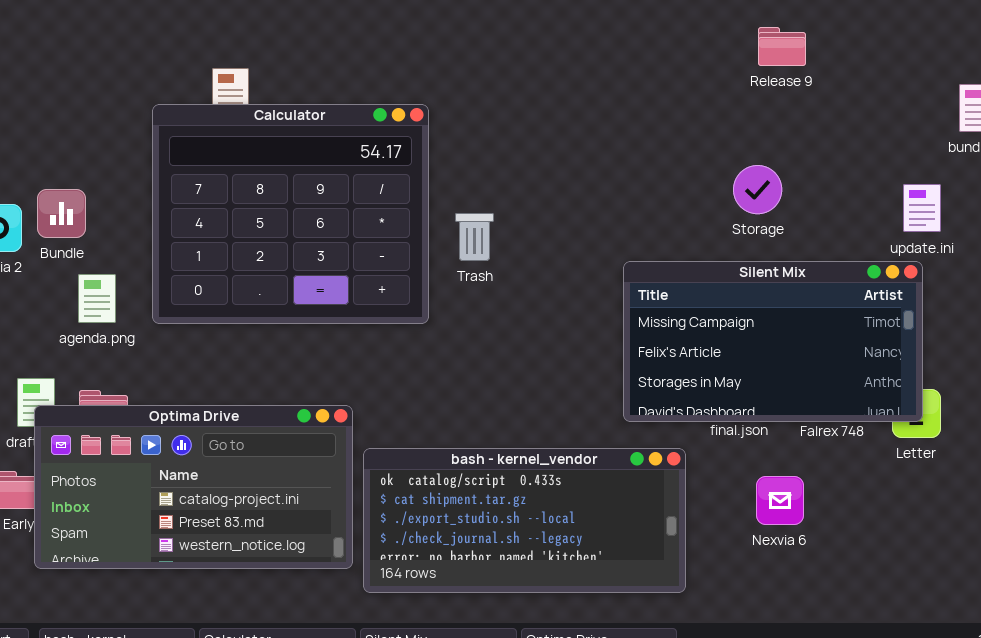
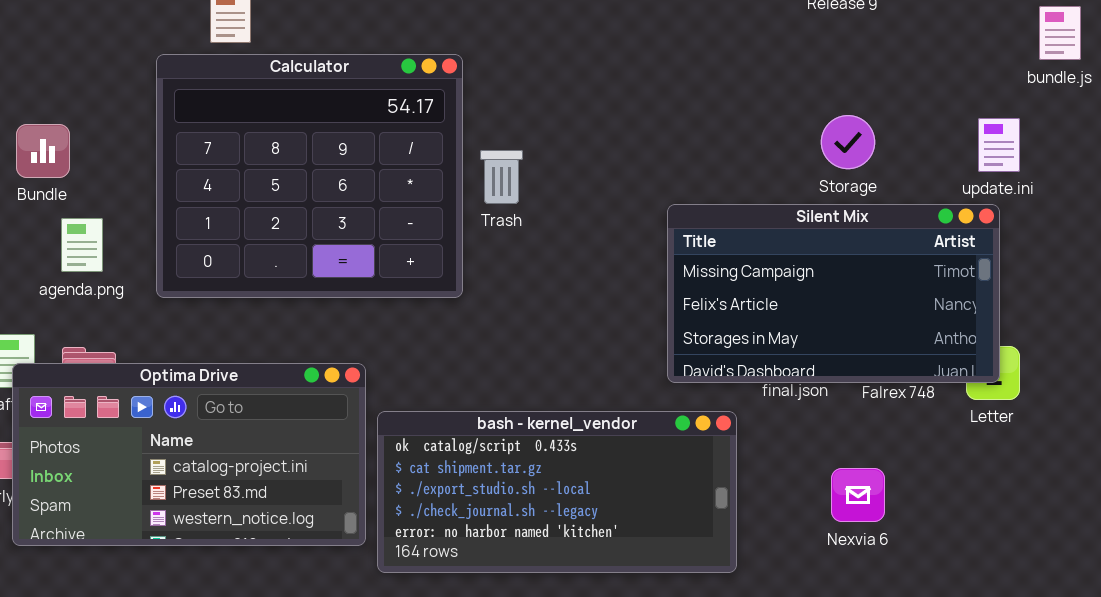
Calculator: [152,104,429,324] -> [156,54,463,298], moved
Storage: [733,165,782,214] -> [821,115,875,169], moved
Nexvia 6: [756,476,804,525] -> [831,468,885,522], moved

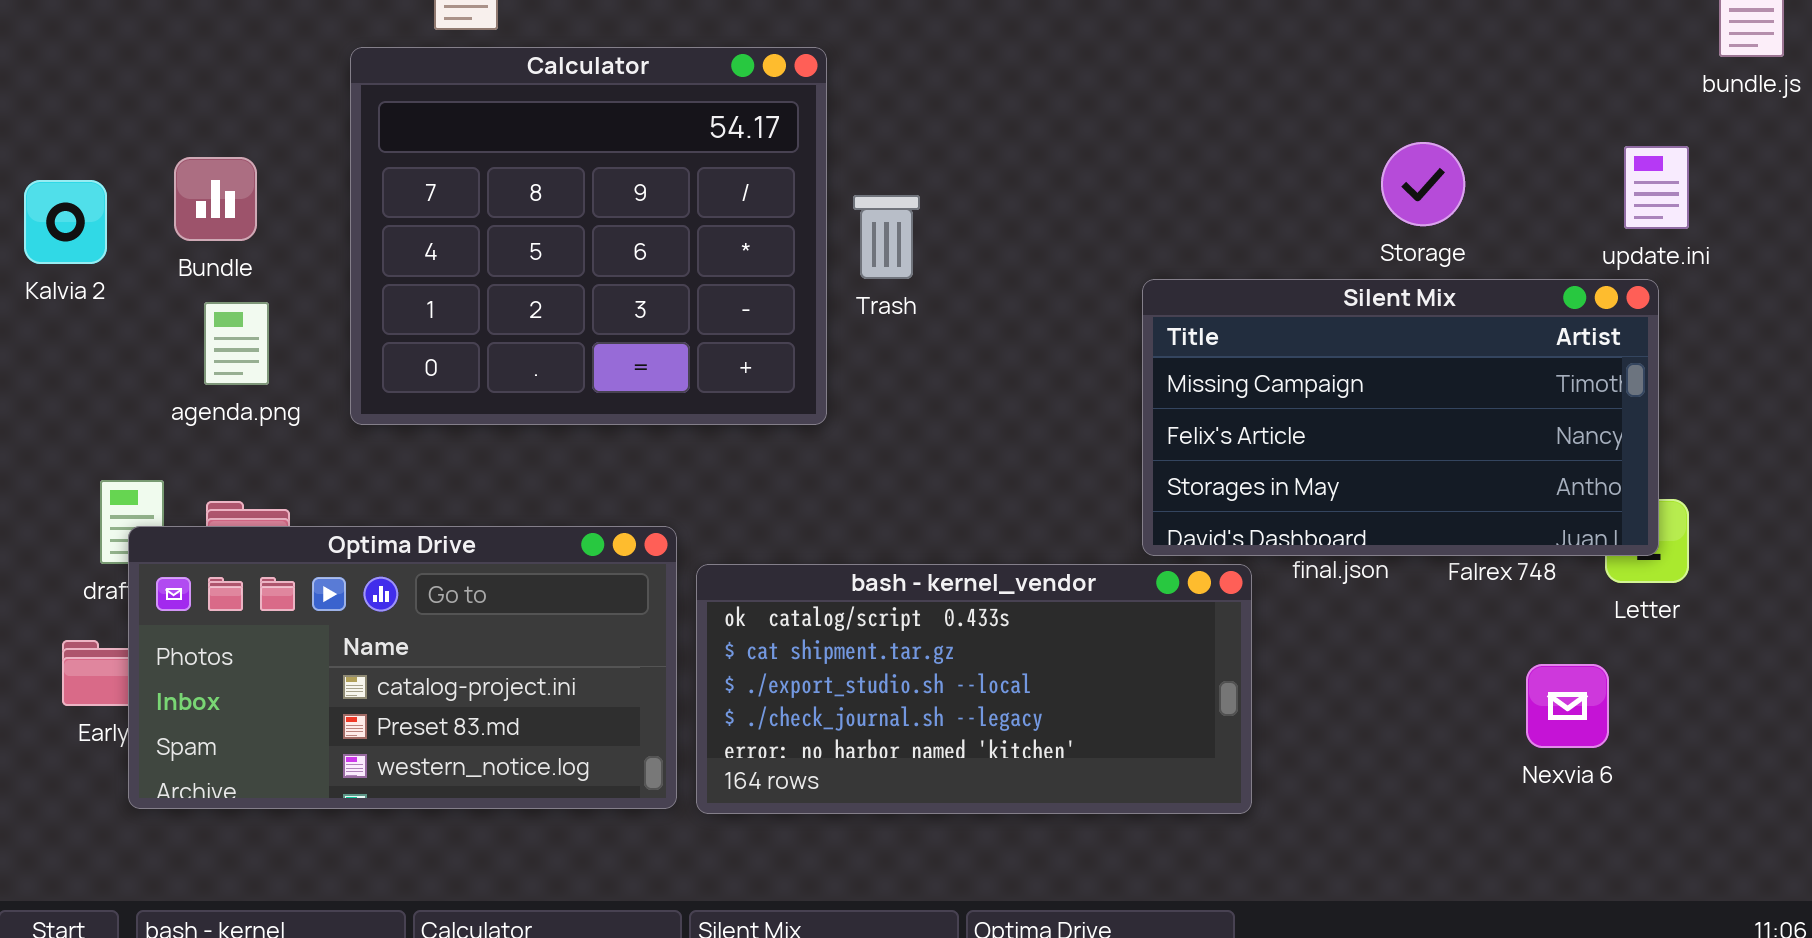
Bundle: [16,124,70,178] -> [174,157,257,241], moved
bash - kernel_vendor: [377,411,737,573] -> [696,564,1252,814], moved
Nexvia 6: [831,468,885,522] -> [1526,664,1609,748], moved

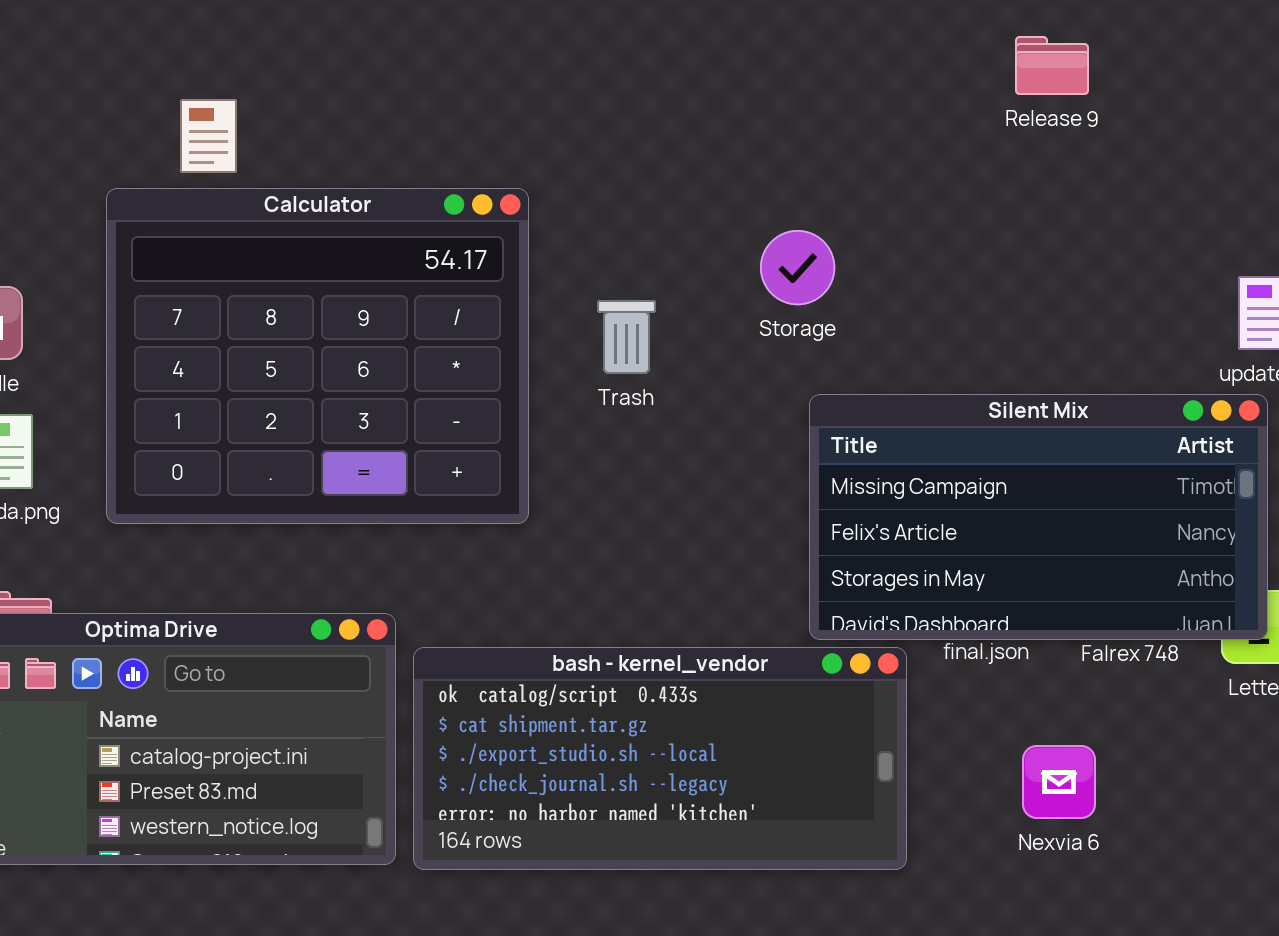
Storage: [1381,142,1465,226] -> [760,230,835,305], moved
Trash: [853,195,920,279] -> [597,300,656,374], moved
Nexvia 6: [1526,664,1609,748] -> [1022,745,1096,819], moved

